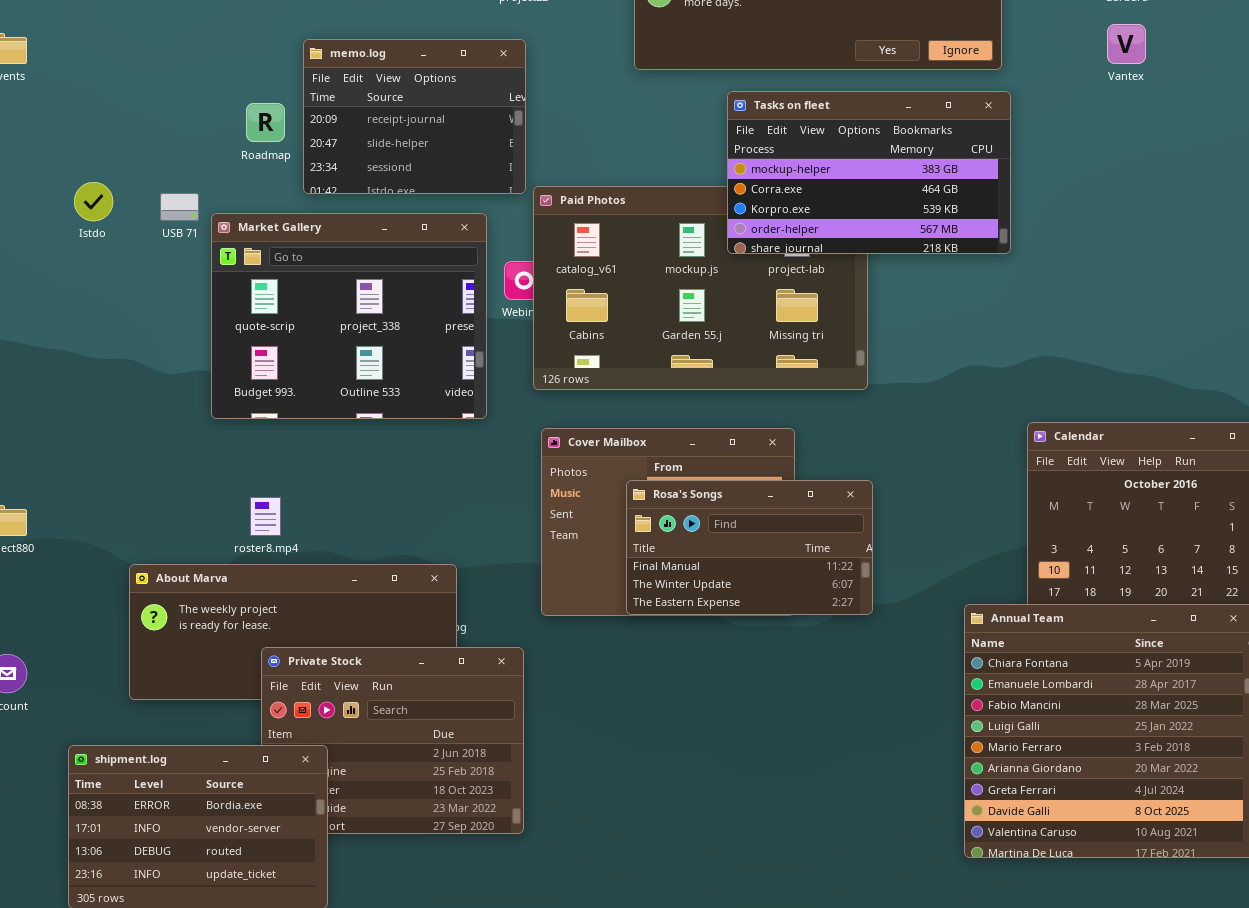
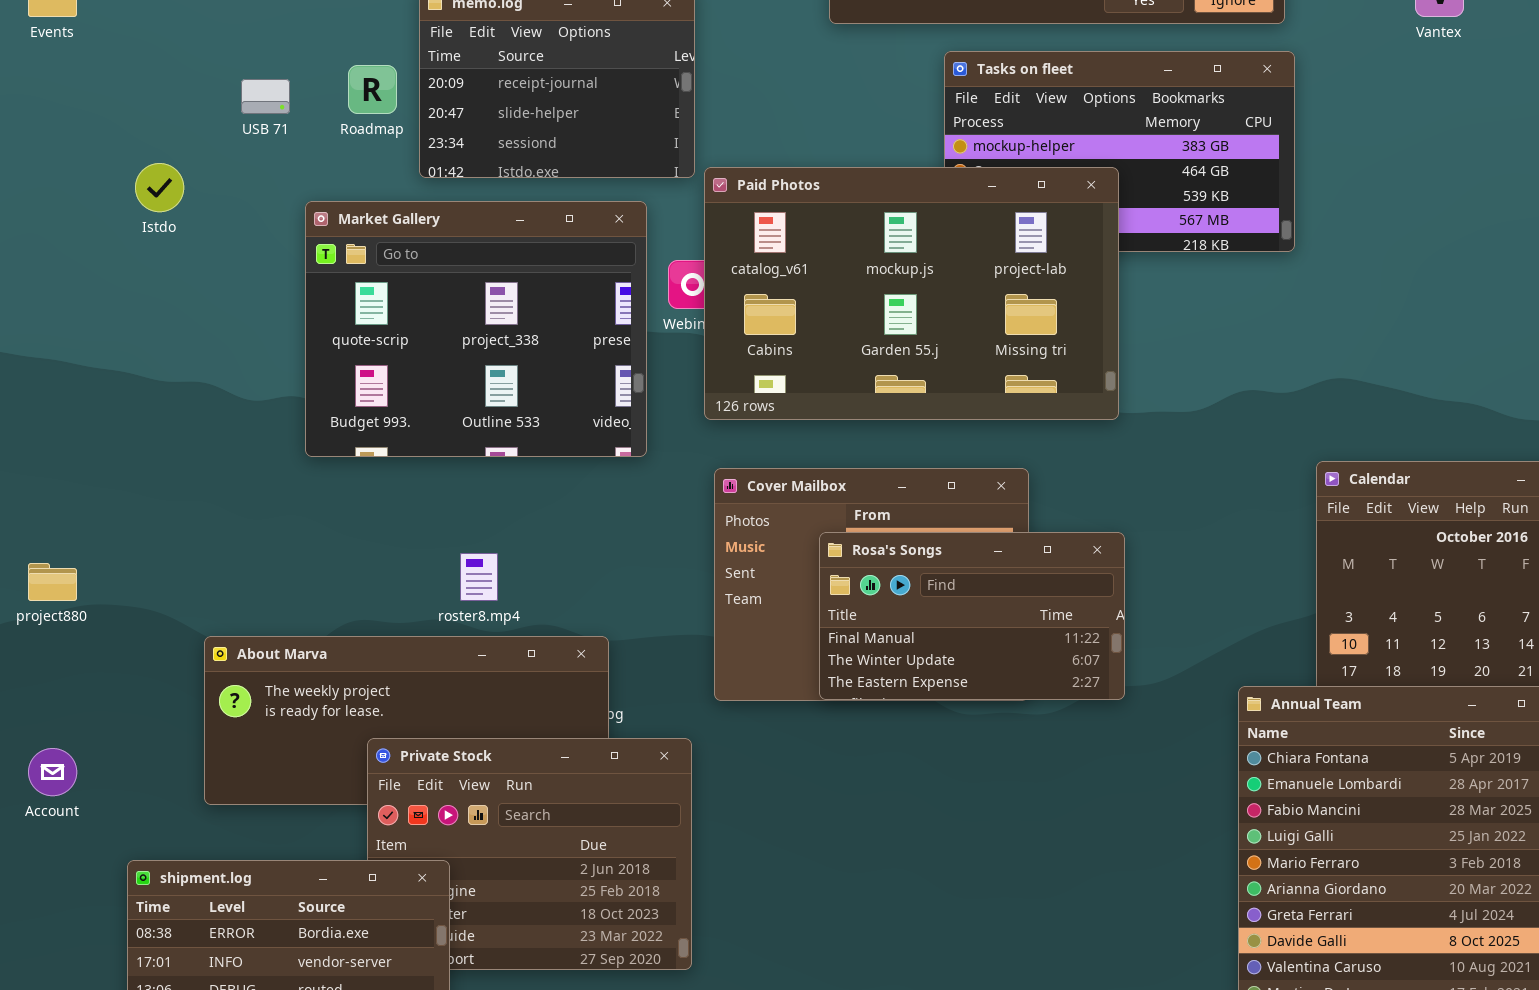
Paid Photos: [533,186,868,390] -> [704,167,1119,420], raised
USB 71: [160,193,199,221] -> [241,79,290,114], moved
roster8.mp4: [250,497,281,536] -> [460,553,498,601], moved

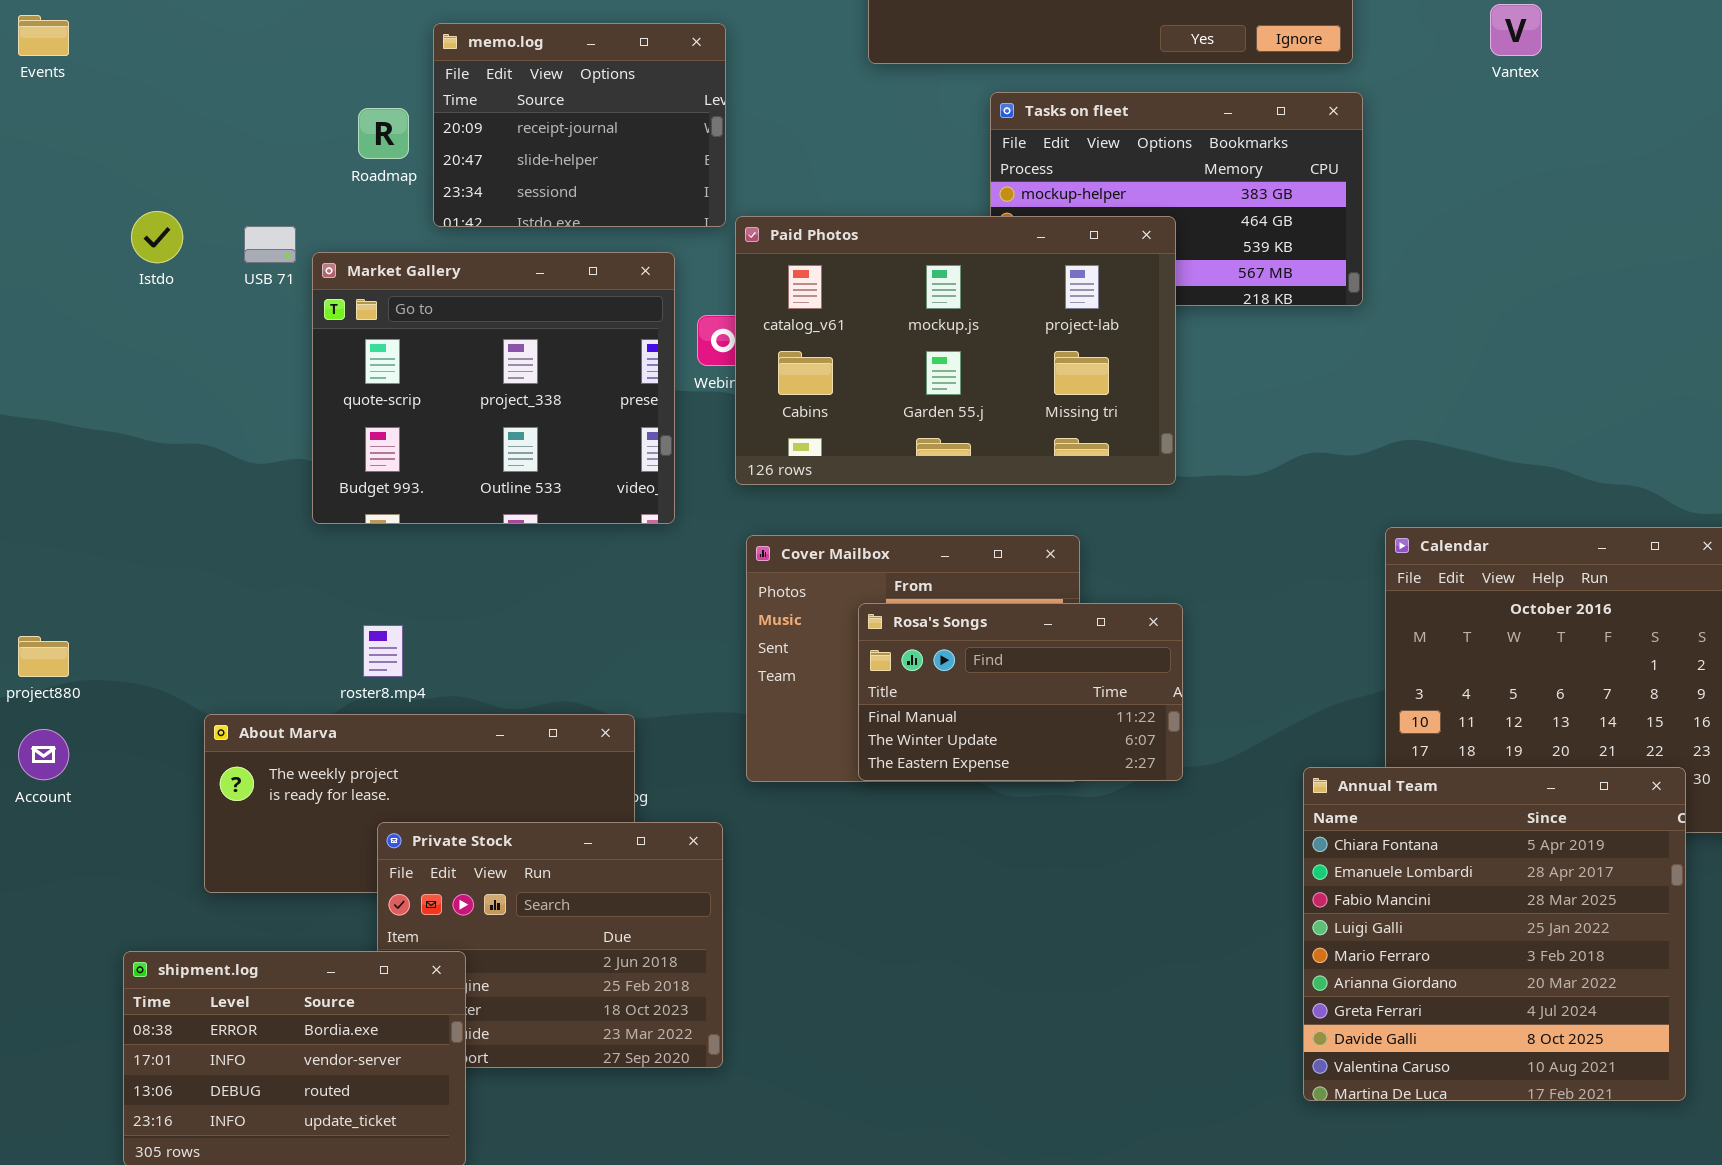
USB 71: [241,79,290,114] -> [244,226,296,263], moved
roster8.mp4: [460,553,498,601] -> [363,625,403,677], moved
Account: [28,748,77,796] -> [18,729,69,780], moved

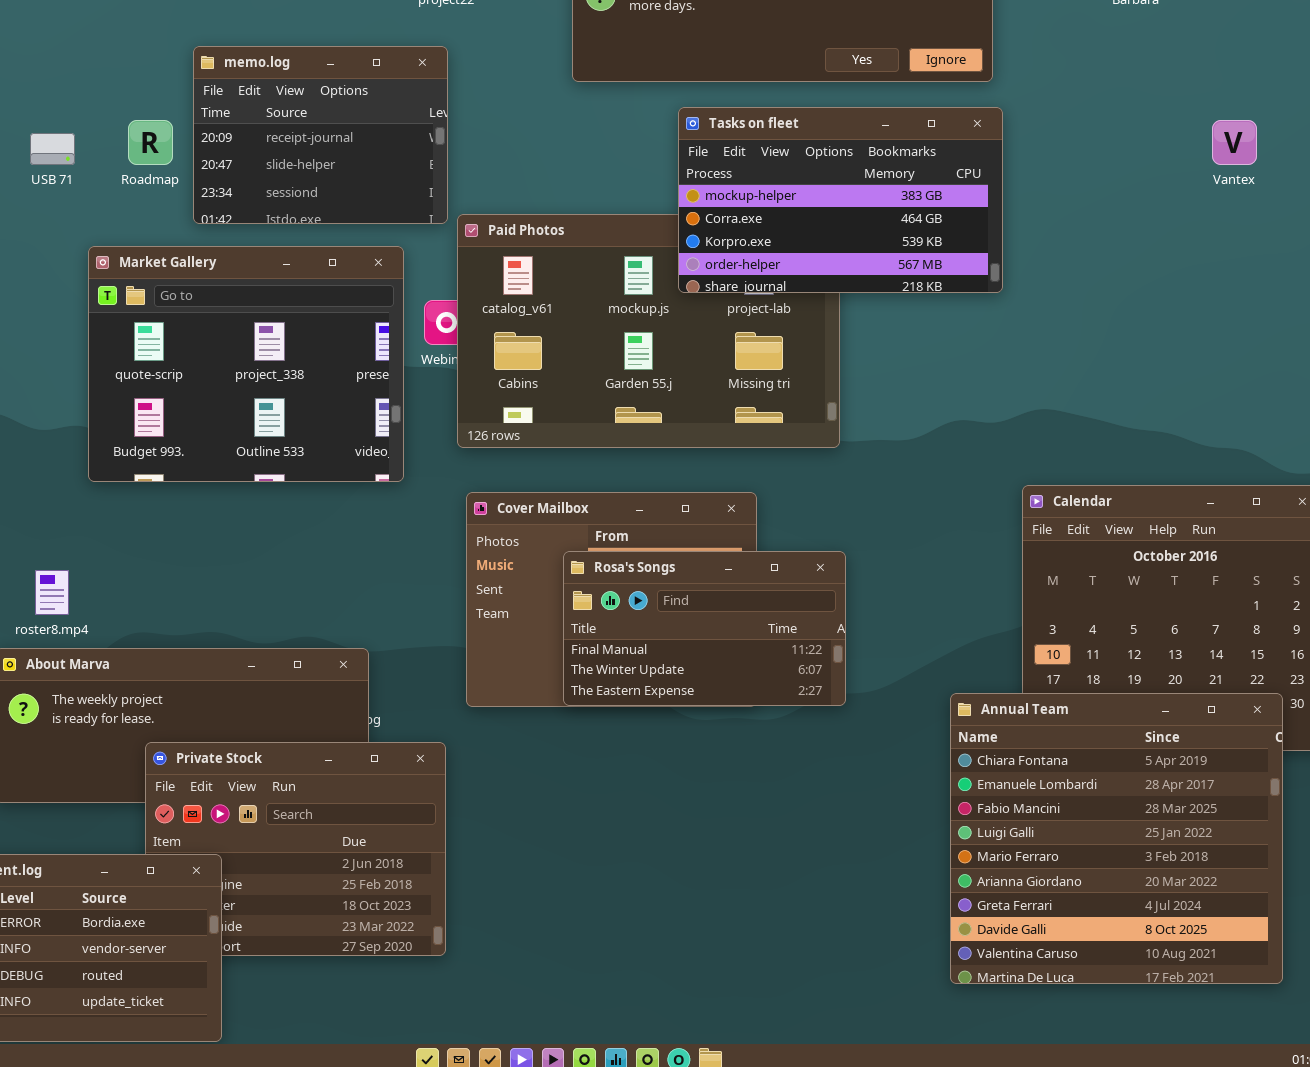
Vantex: [1490,4,1542,56] -> [1212,120,1257,165], moved
Tasks on fleet: [990,92,1363,306] -> [678,107,1003,293], raised
USB 71: [244,226,296,263] -> [30,133,75,165], moved
roster8.mp4: [363,625,403,677] -> [35,570,69,615], moved

